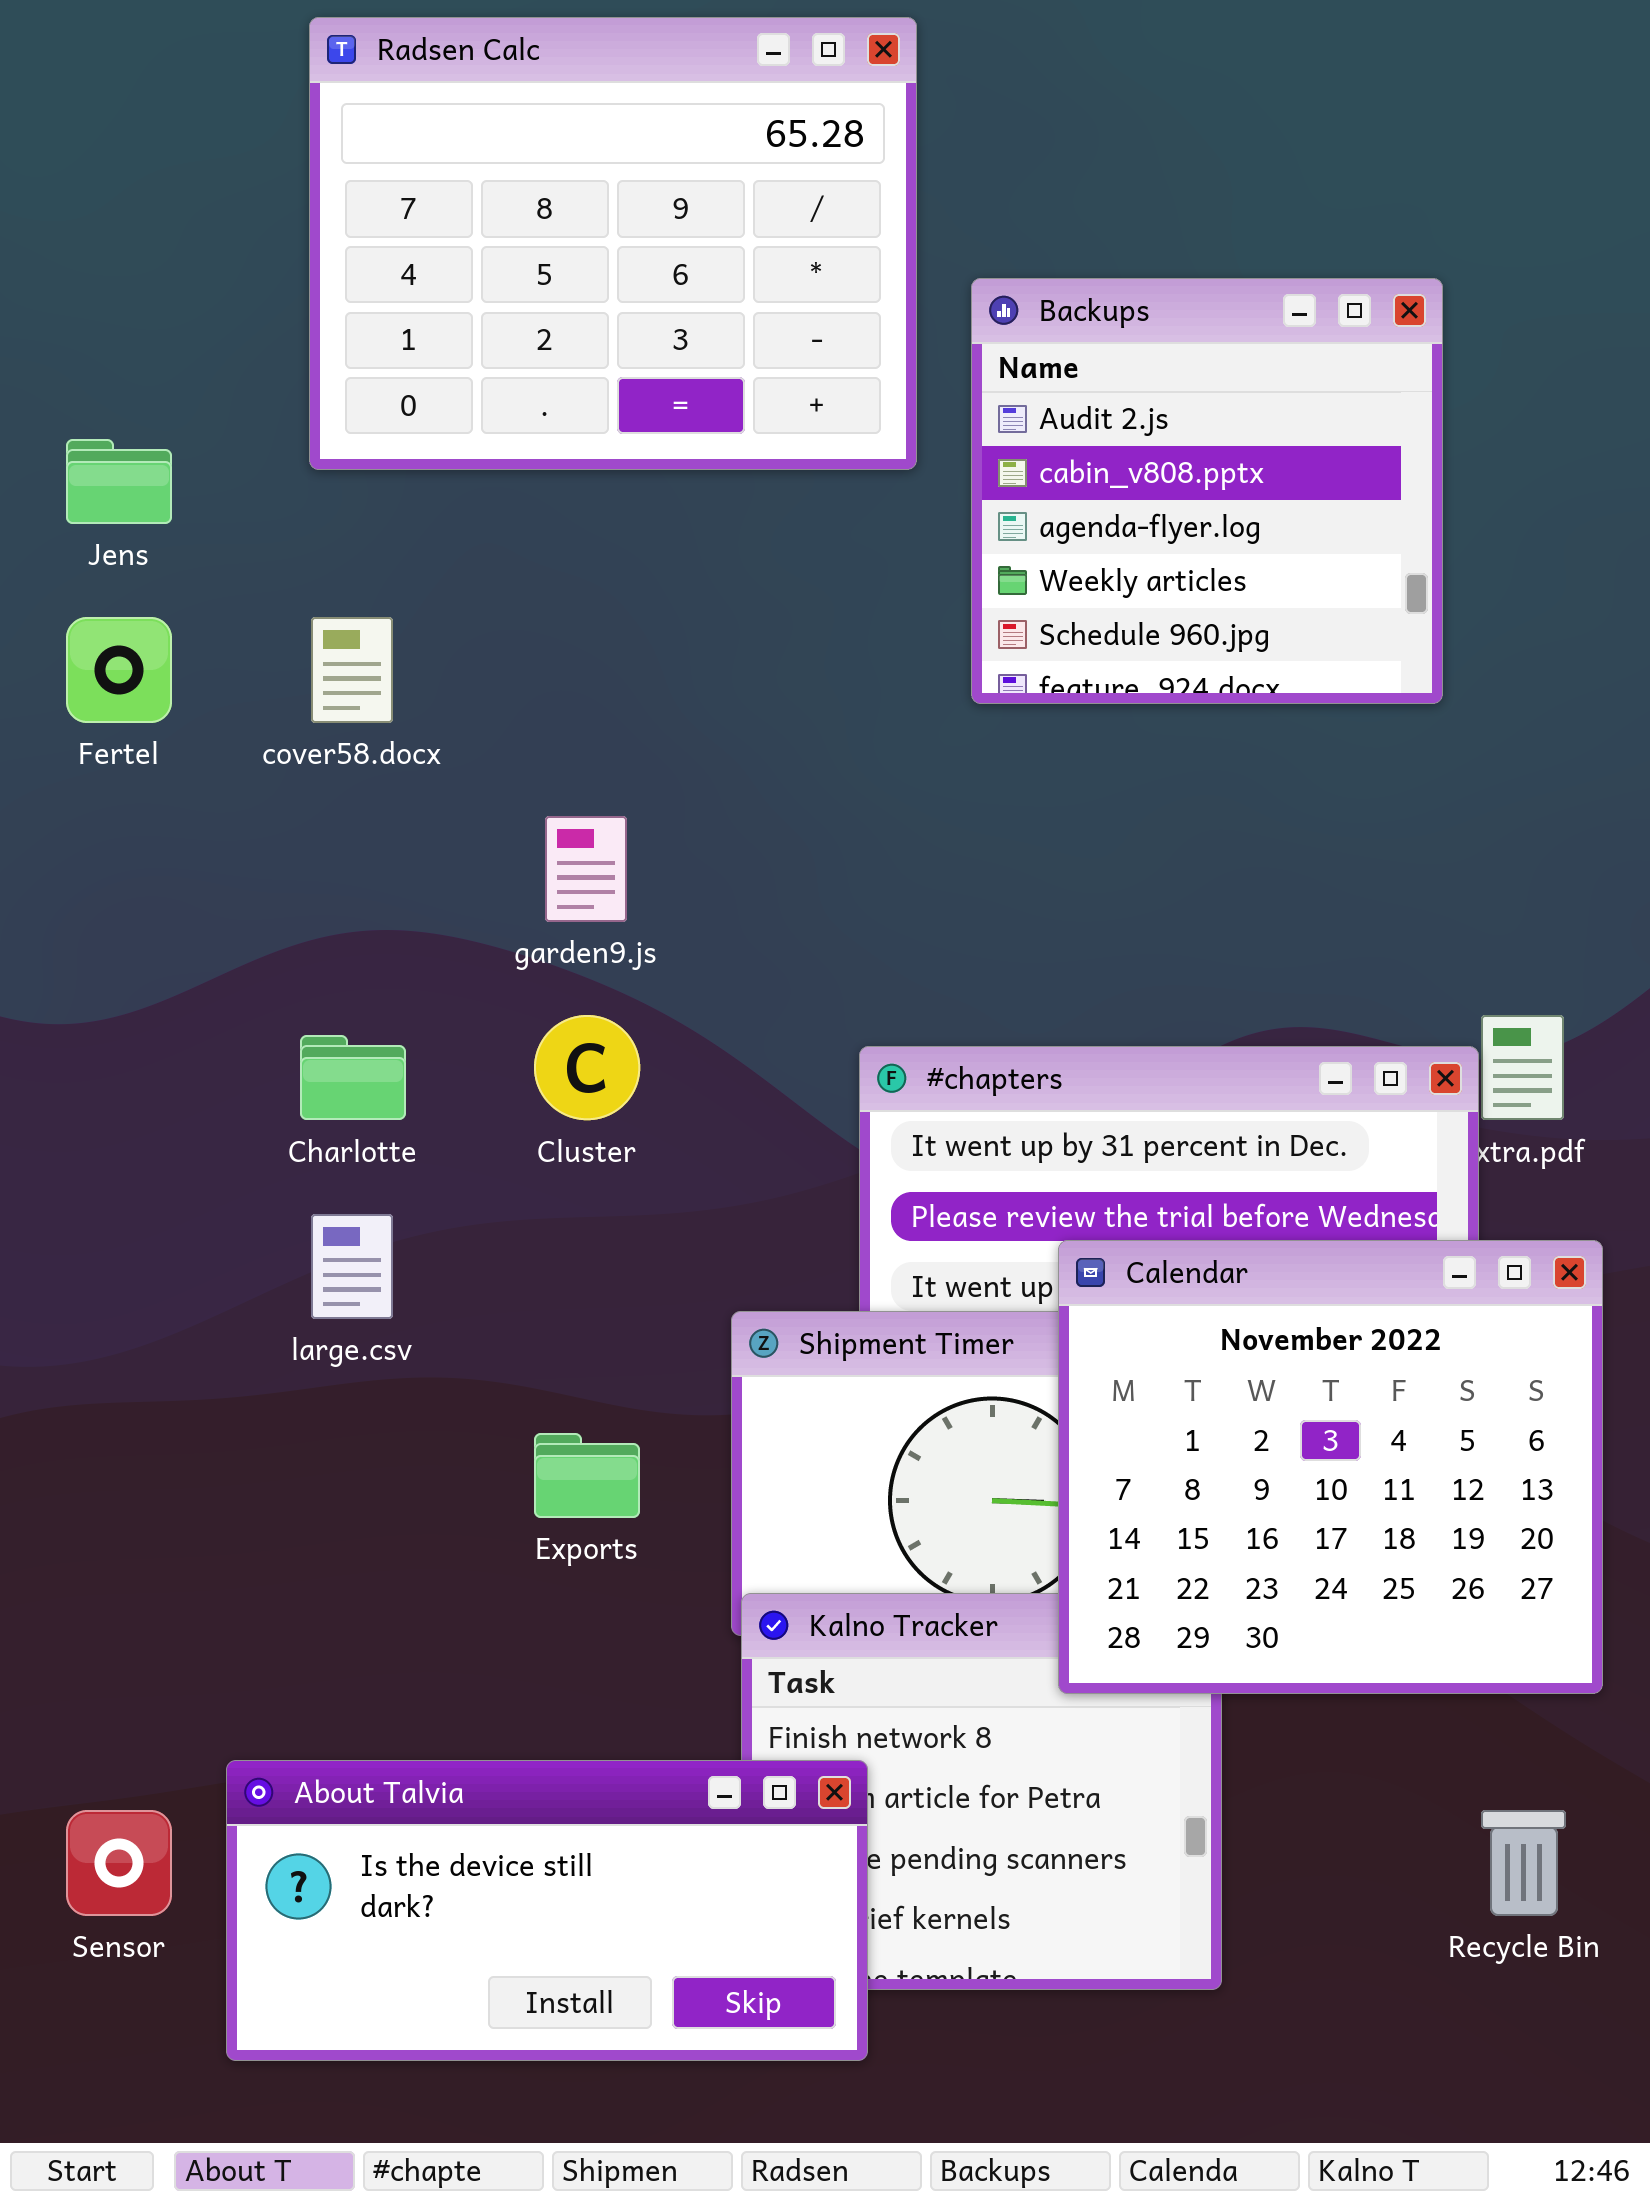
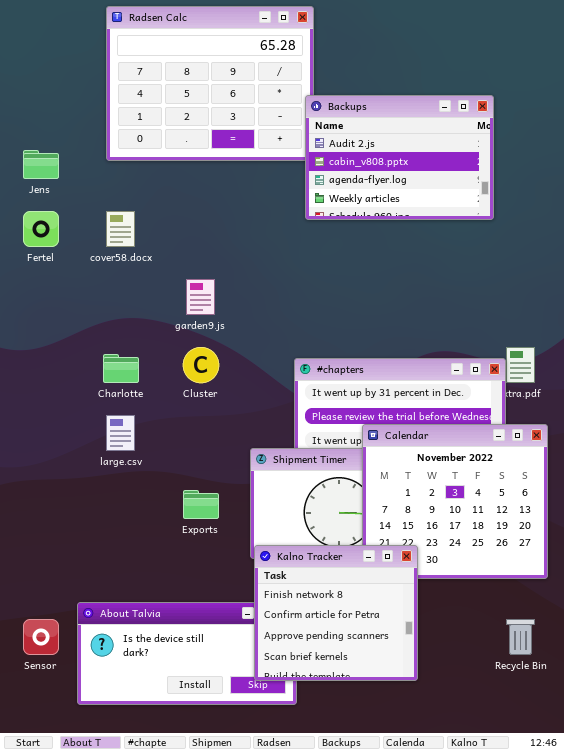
Backups: [971,278,1443,704] -> [305,95,494,220], resized
Kalno Tracker: [741,1593,1222,1990] -> [254,545,418,681], raised

